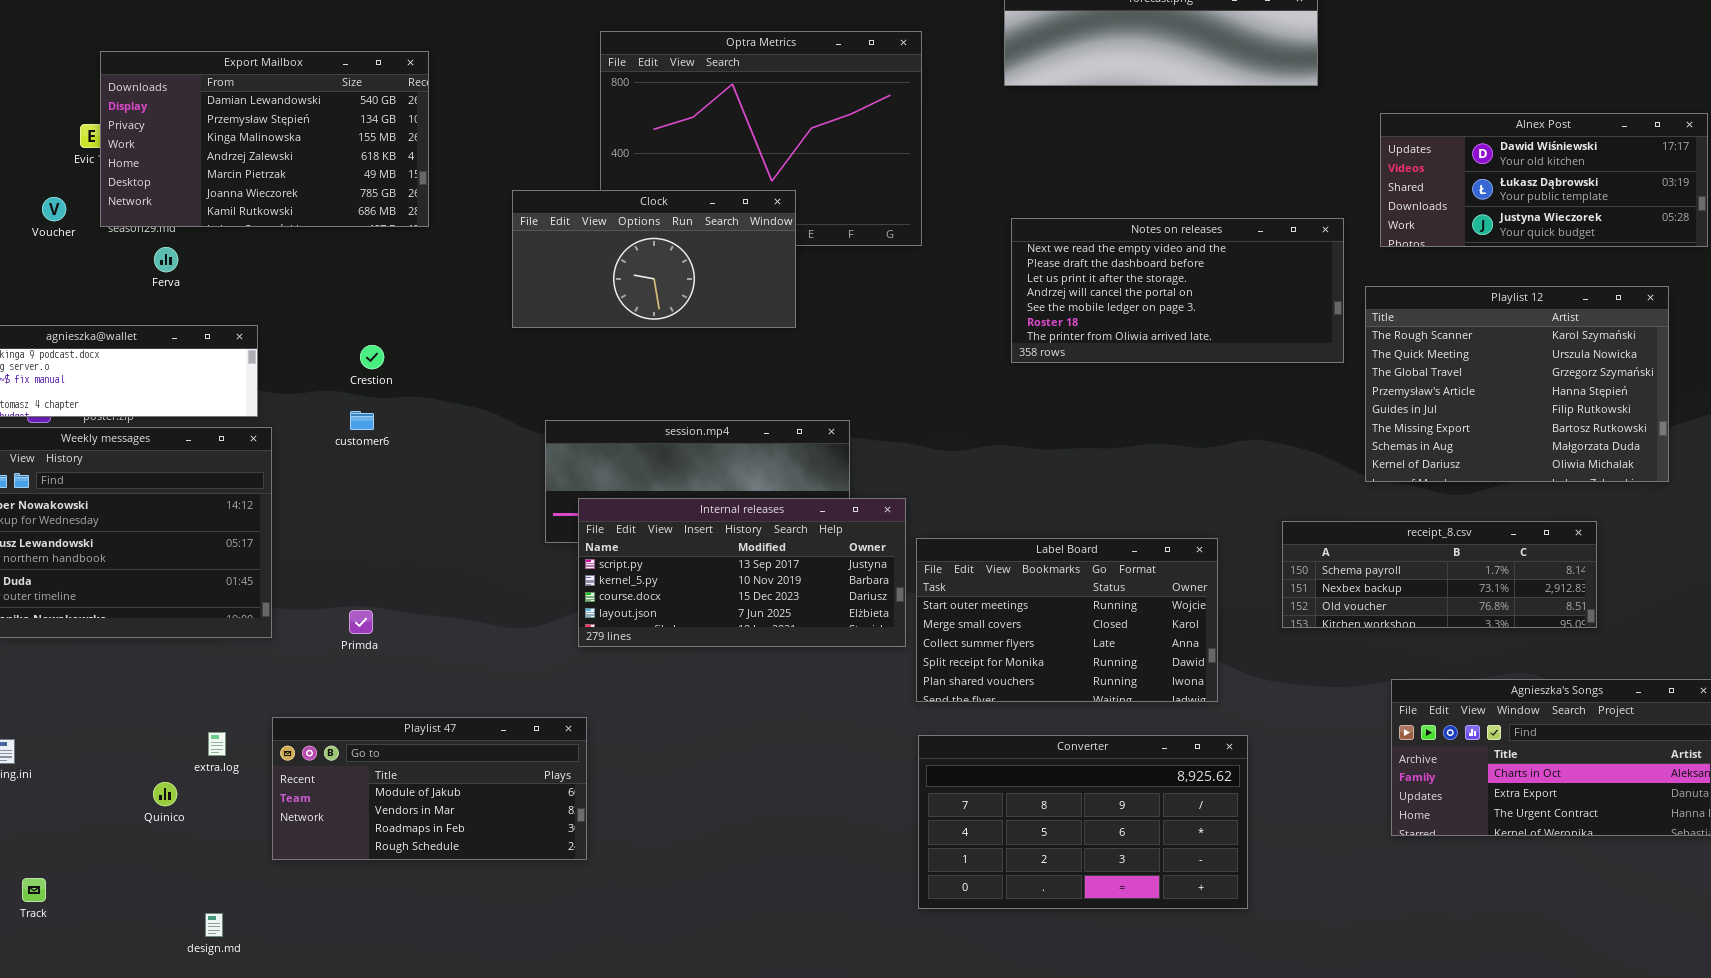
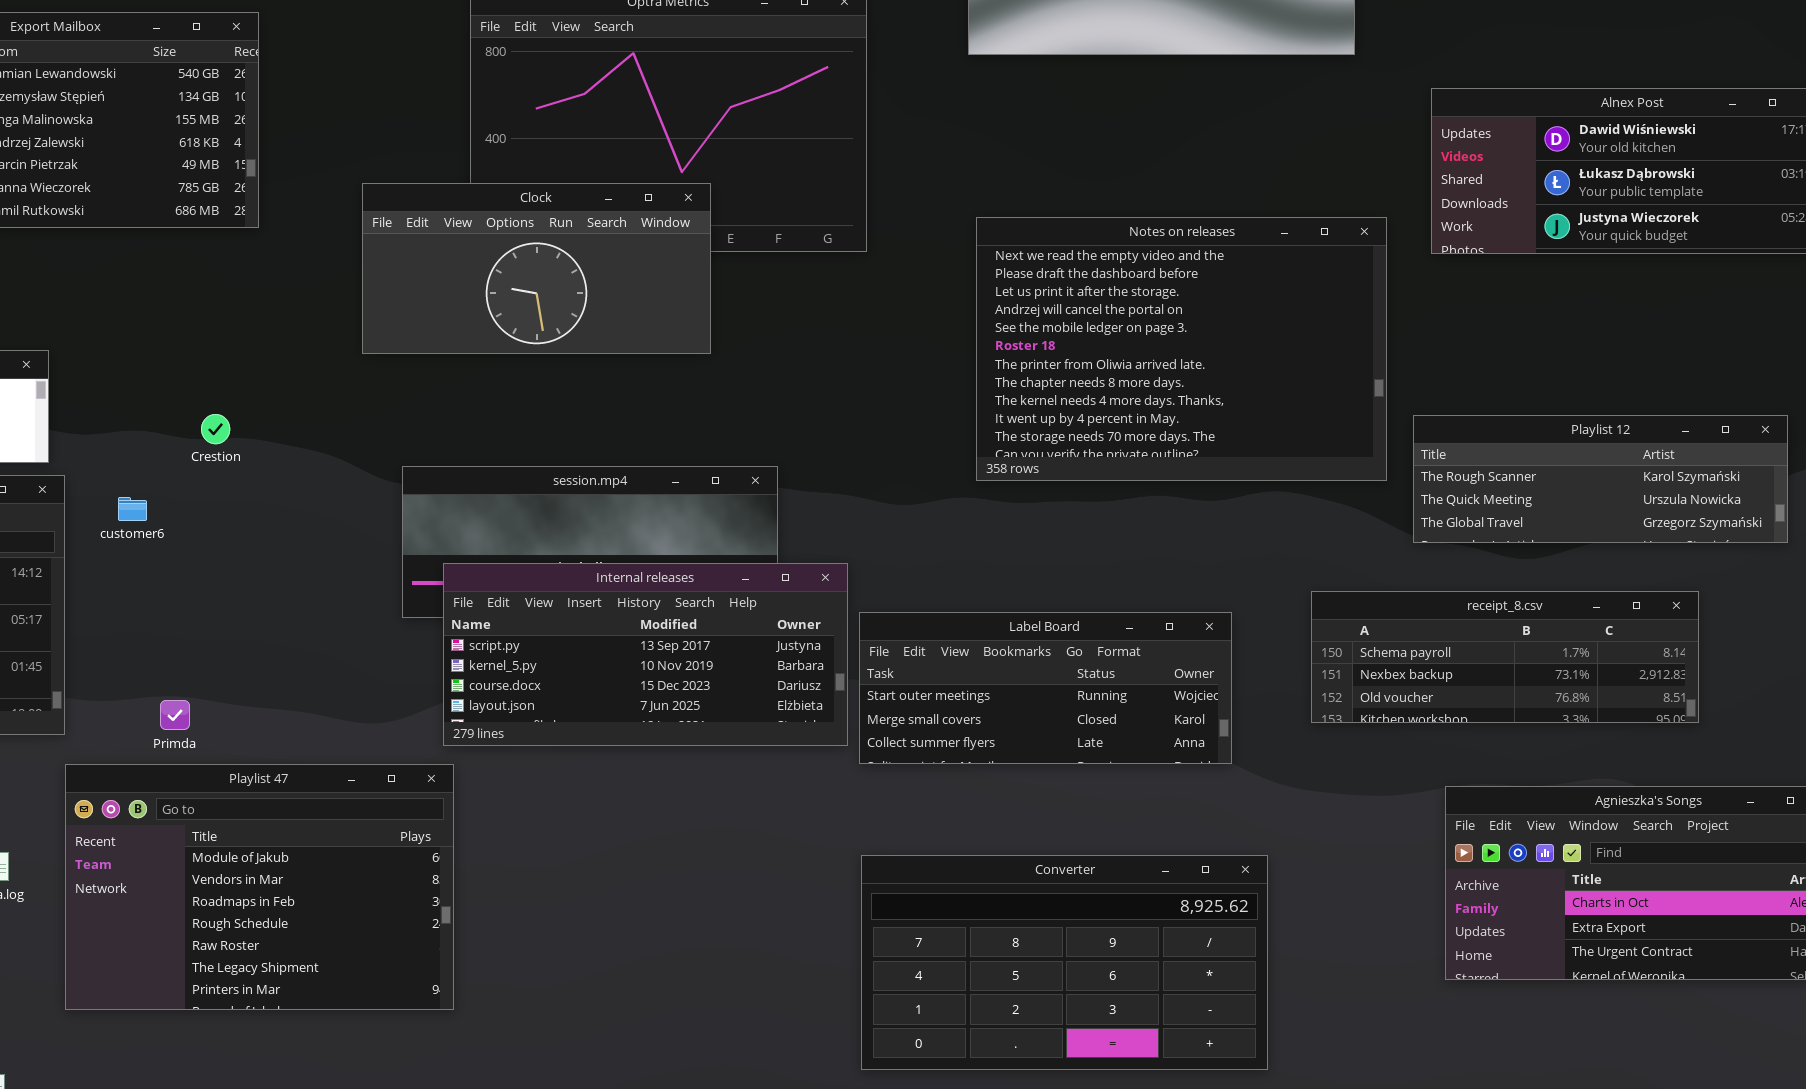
Notes on releases: [1011,218,1344,363] -> [976,217,1387,481], resized
Playlist 12: [1365,286,1669,482] -> [1413,415,1788,543], resized
Crestion: [360,345,384,369] -> [201,414,230,444], moved
customer6: [350,411,374,430] -> [118,497,147,521], moved
Label Board: [916,538,1218,702] -> [859,612,1232,764], resized
Playlist 47: [272,717,587,860] -> [65,764,454,1010], resized

